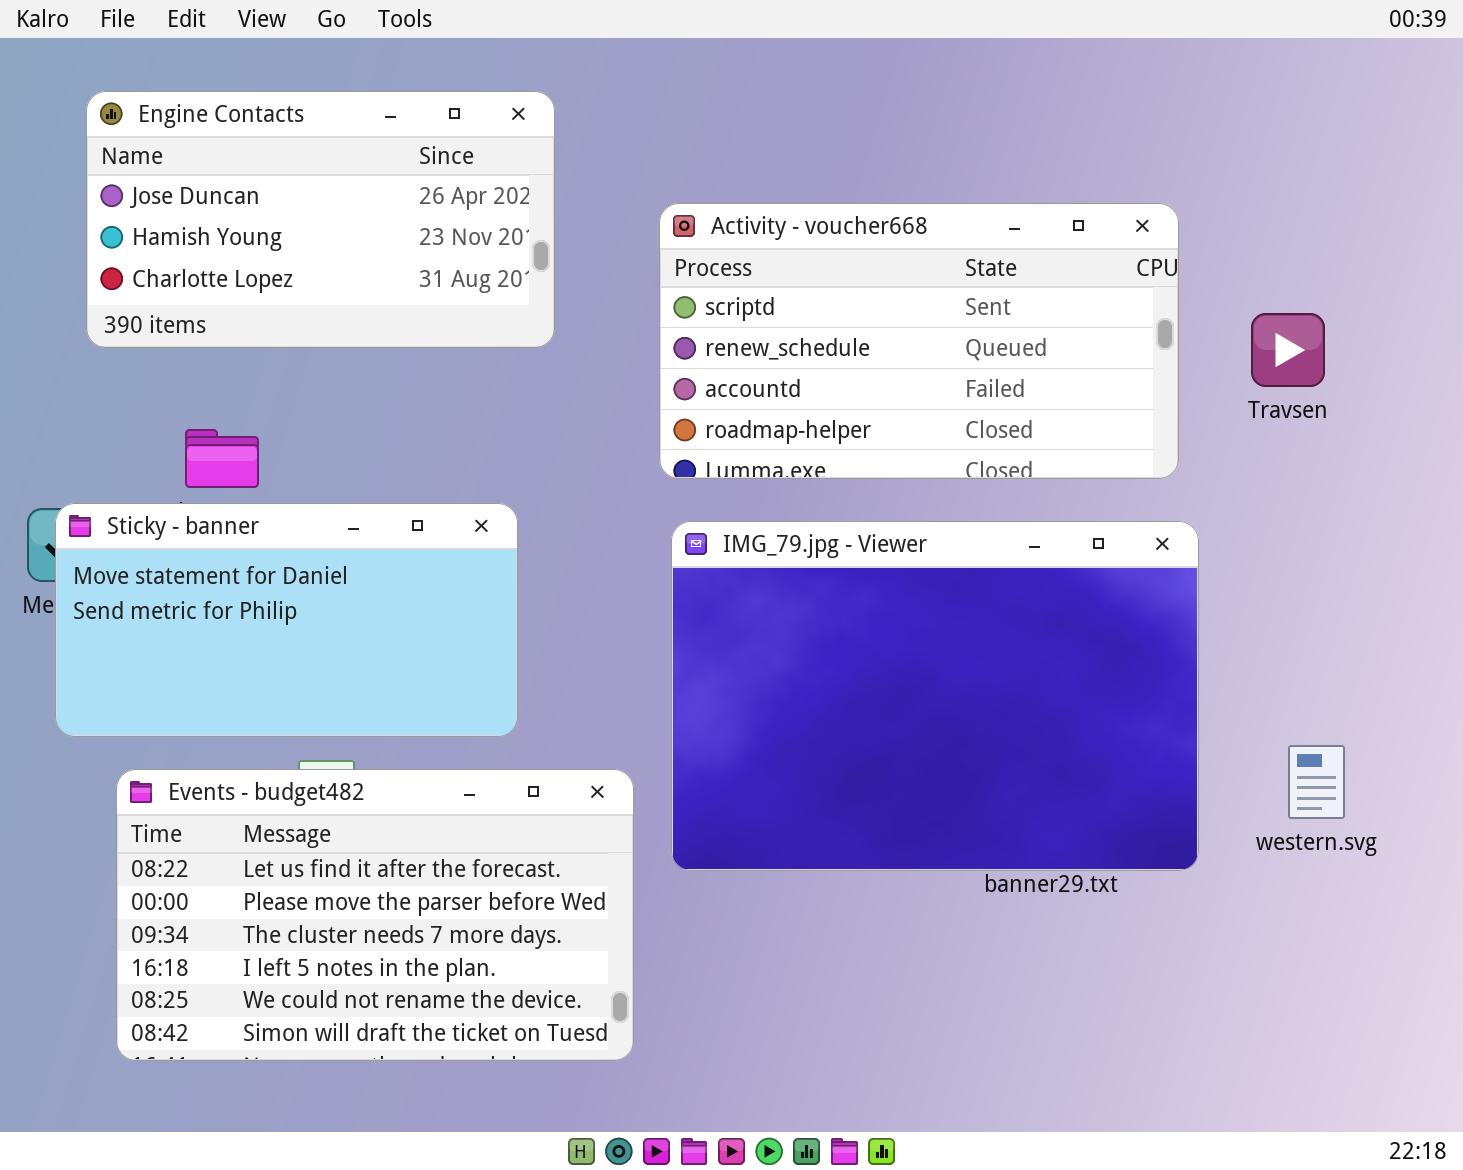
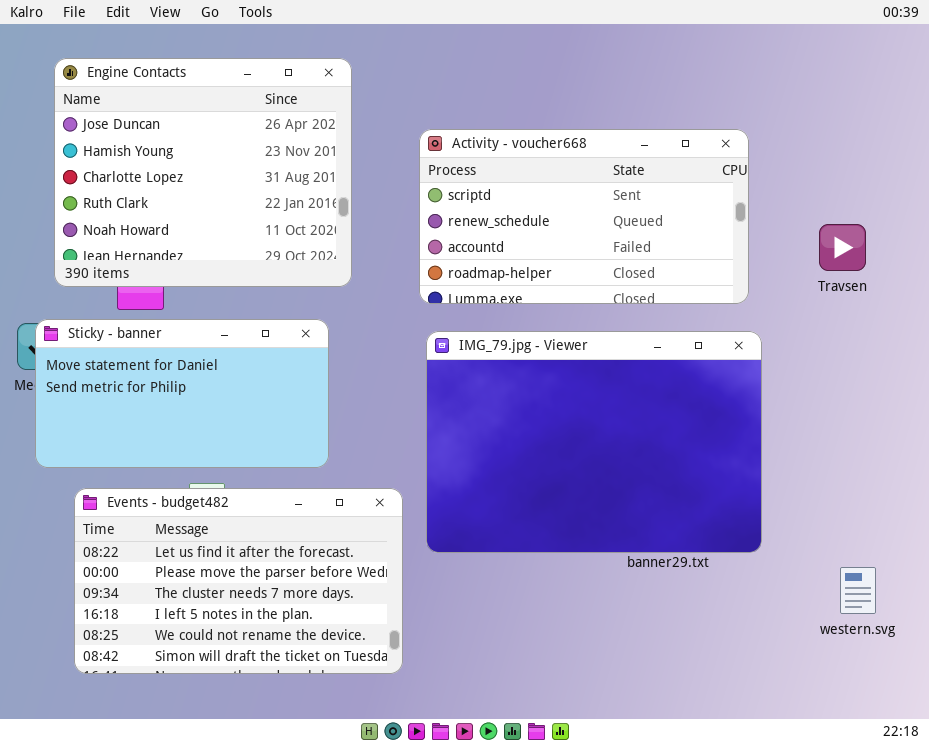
Engine Contacts: [86,91,555,348] -> [54,58,352,287], resized
Travsen: [1251,313,1325,387] -> [819,224,866,271], moved
western.svg: [1288,745,1345,819] -> [840,567,876,614], moved

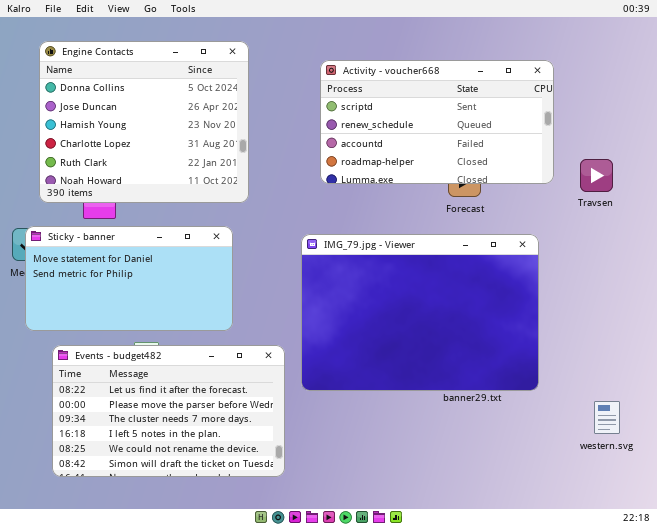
Engine Contacts: [54,58,352,287] -> [39,41,249,203], scrolled up 1 row
Activity - voucher668: [419,129,749,304] -> [320,60,554,184], moved

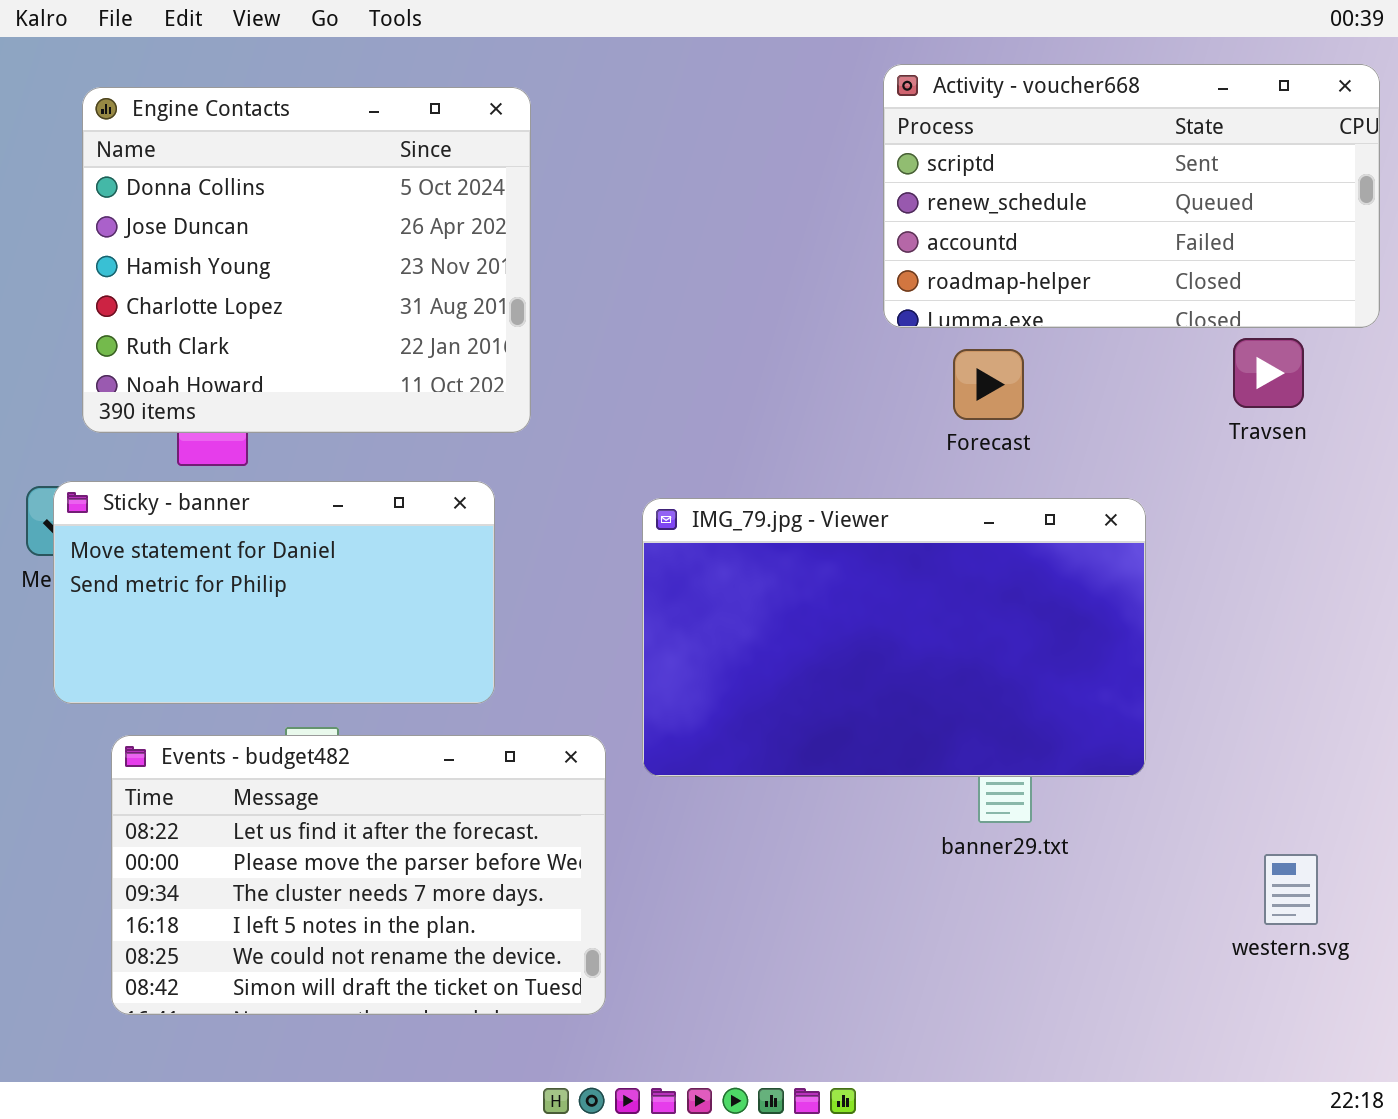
Activity - voucher668: [320,60,554,184] -> [883,64,1380,328], moved
IMG_79.jpg - Viewer: [301,234,539,391] -> [642,498,1146,777], resized

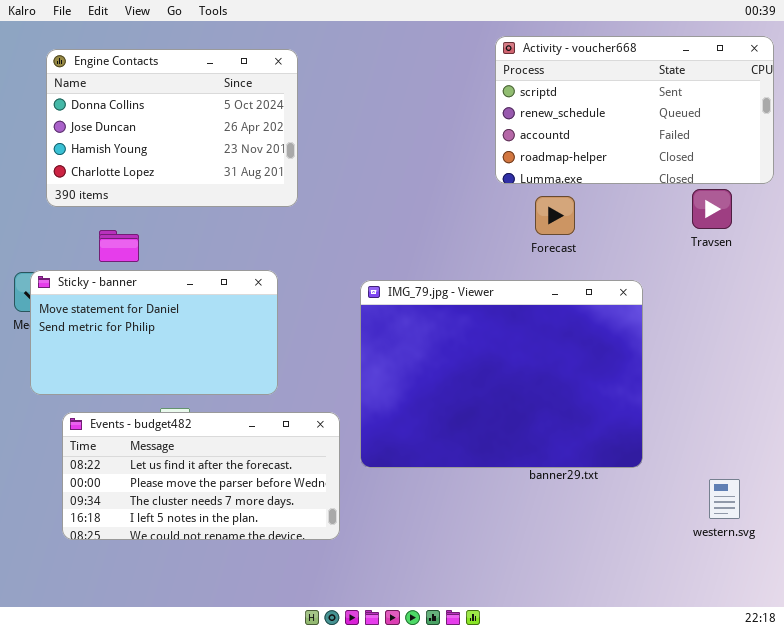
Engine Contacts: [82,87,531,433] -> [46,49,298,207], resized
IMG_79.jpg - Viewer: [642,498,1146,777] -> [360,280,643,468], resized
Events - budget482: [111,735,606,1015] -> [62,412,340,540], resized

